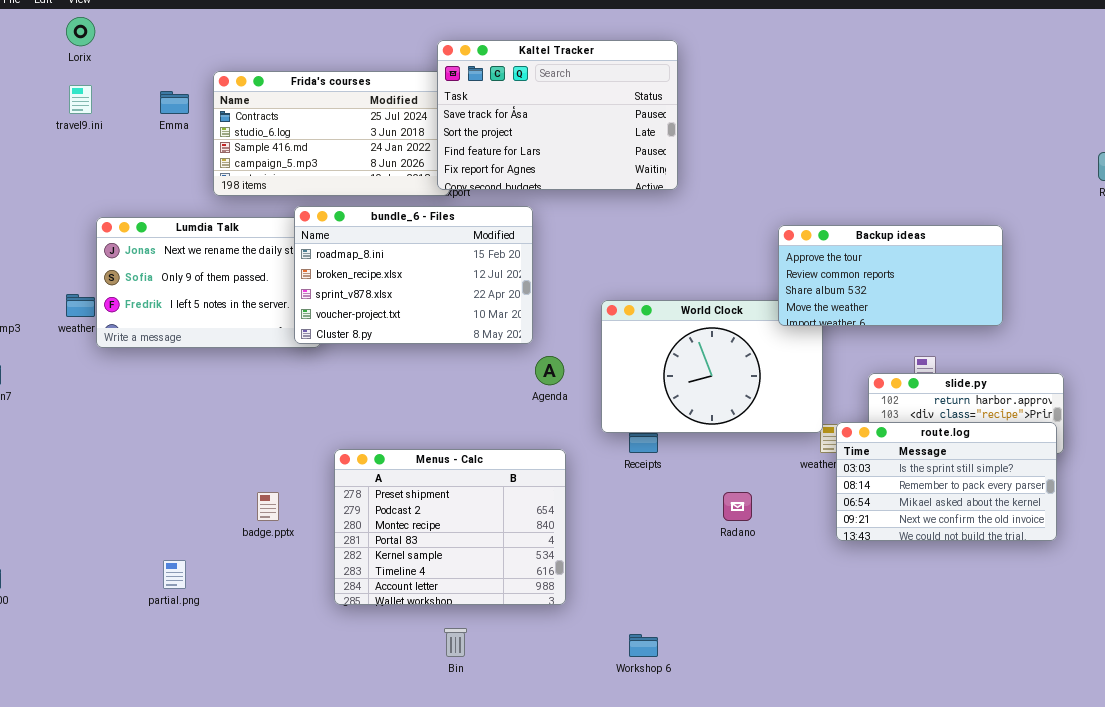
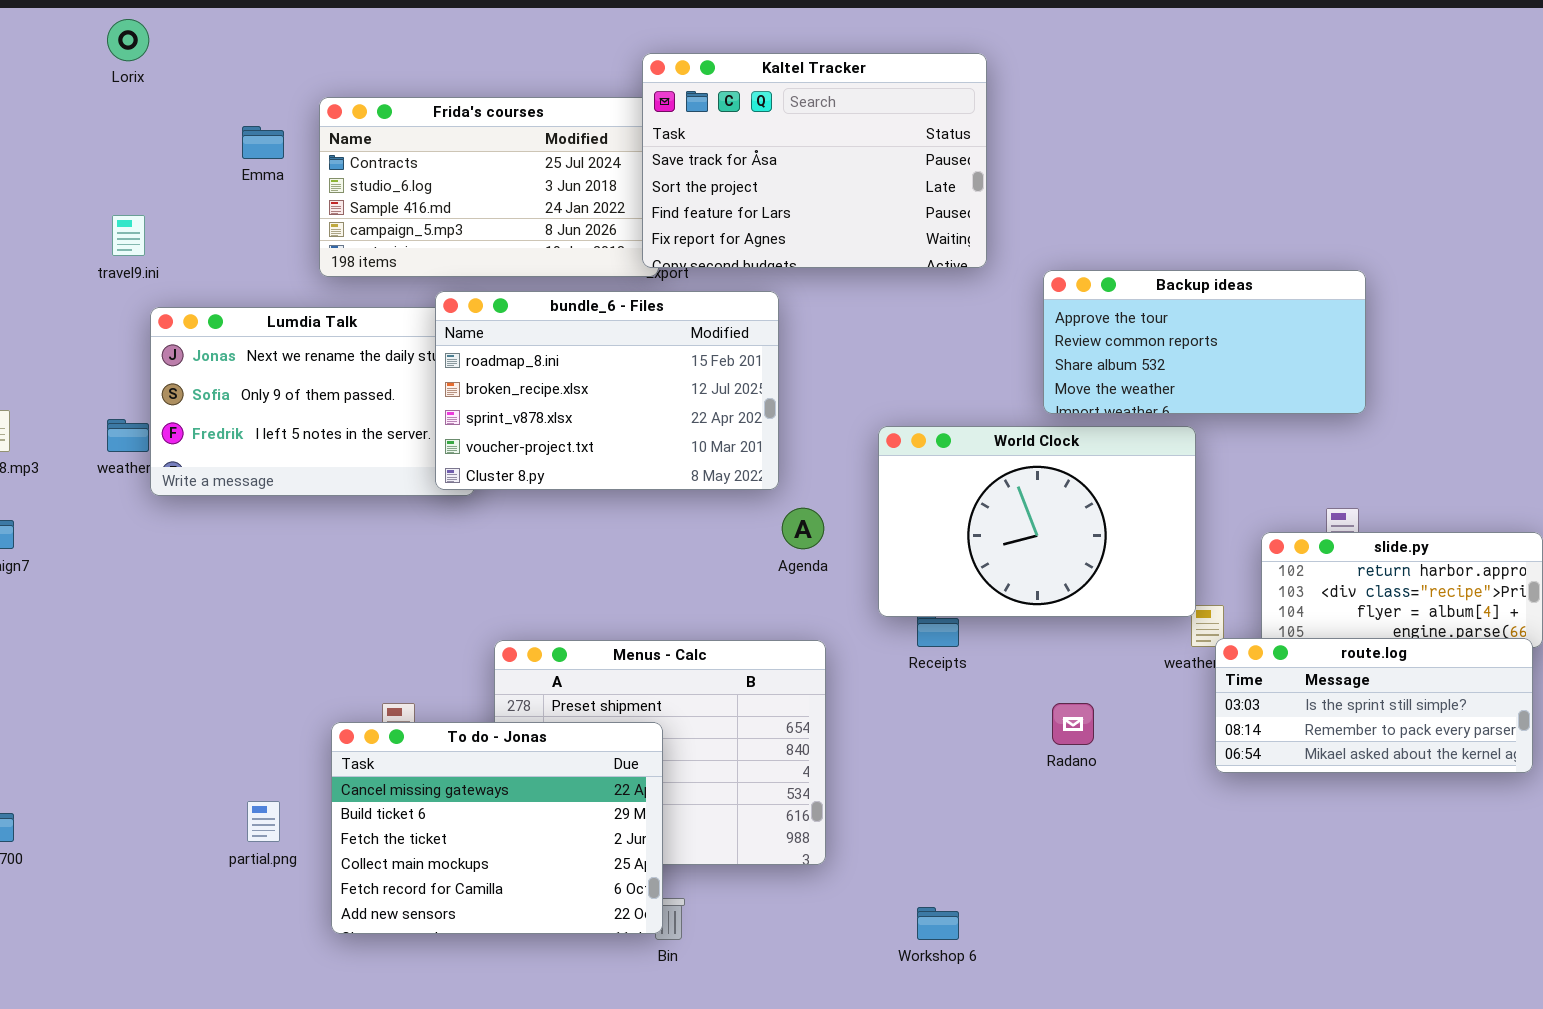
travel9.ini: [69,85,92,114] -> [112,215,145,256], moved
Backup ideas: [778,225,1003,326] -> [1043,270,1366,414], moved
route.log: [836,422,1057,541] -> [1215,638,1533,773], resized
To do - Jonas: none -> [331,722,663,934], opened

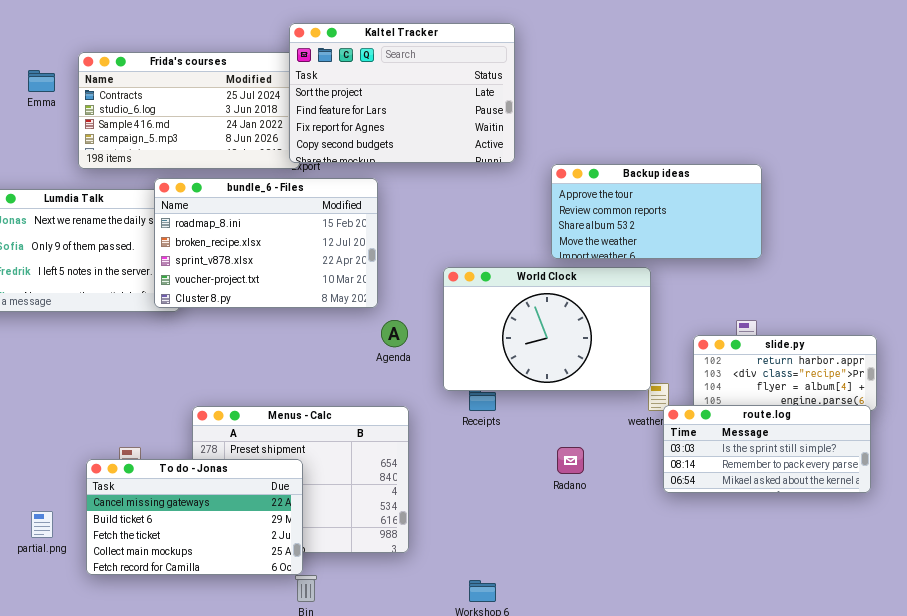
Kaltel Tracker: [642,53,987,268] -> [289,23,515,163], scrolled down 1 row
To do - Jonas: [331,722,663,934] -> [86,459,303,575], resized

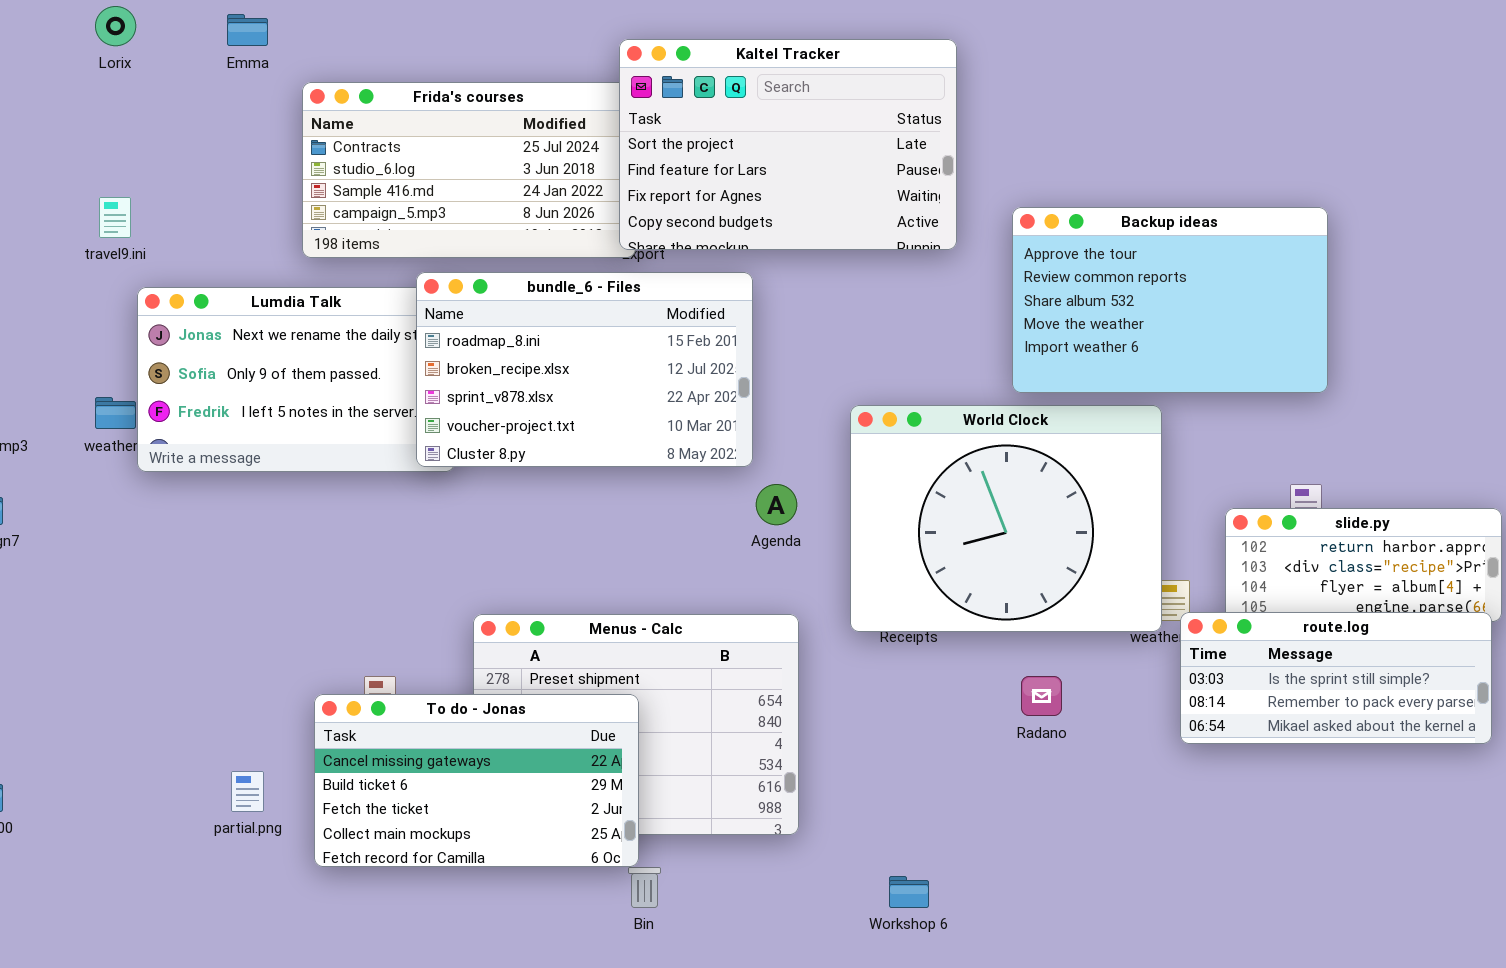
Emma: [28,70,55,92] -> [227,14,268,46], moved
Backup ideas: [551,164,762,259] -> [1012,207,1328,393], resized
World Clock: [443,267,651,391] -> [850,405,1162,632], resized

